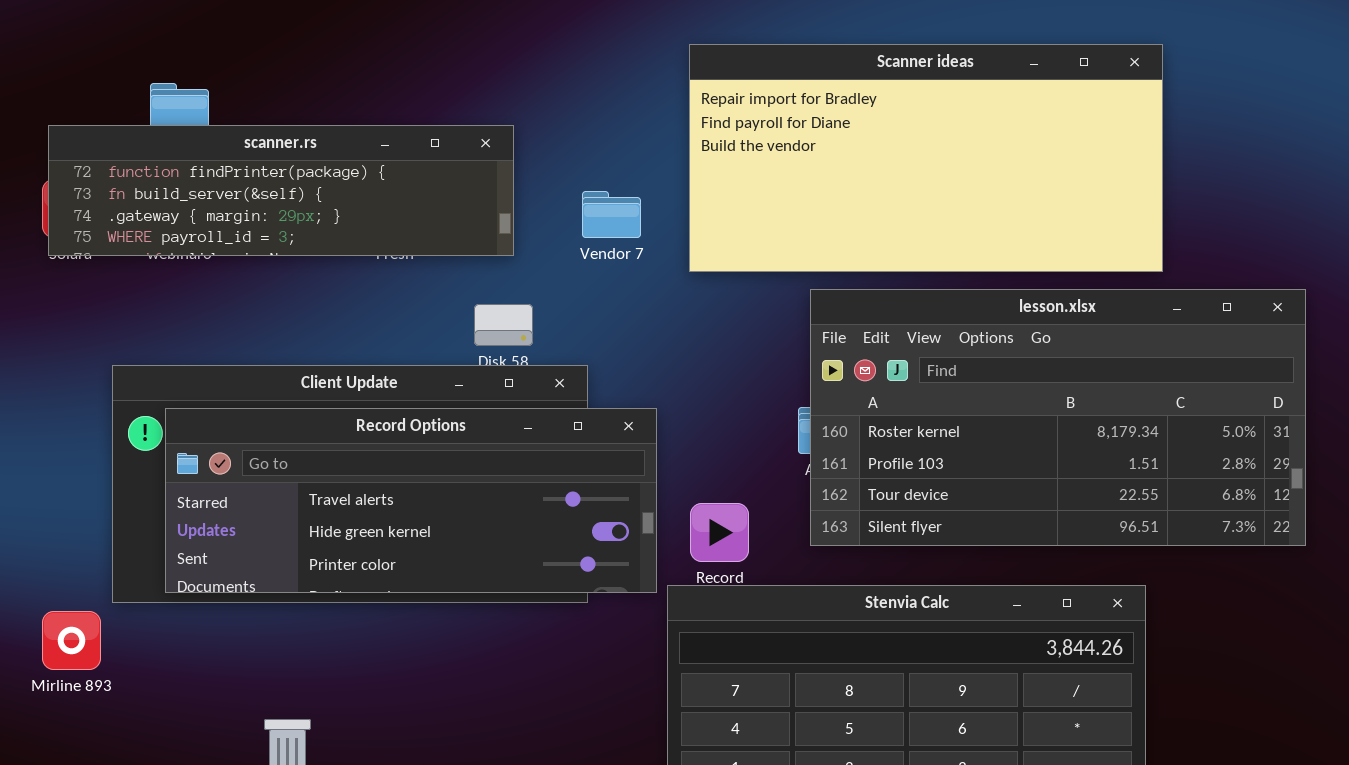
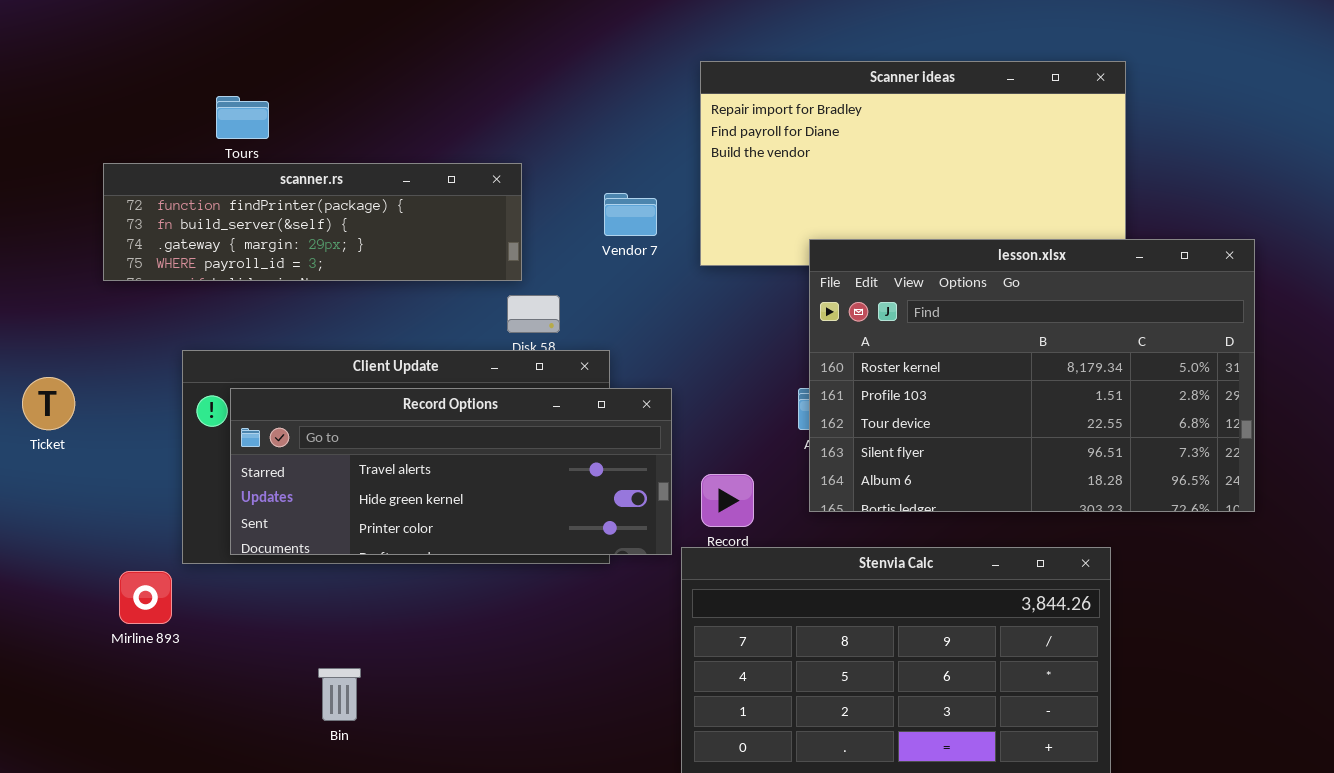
scanner.rs: [48,125,514,256] -> [103,163,522,281], moved
lesson.xlsx: [810,289,1306,546] -> [809,239,1255,512], resized

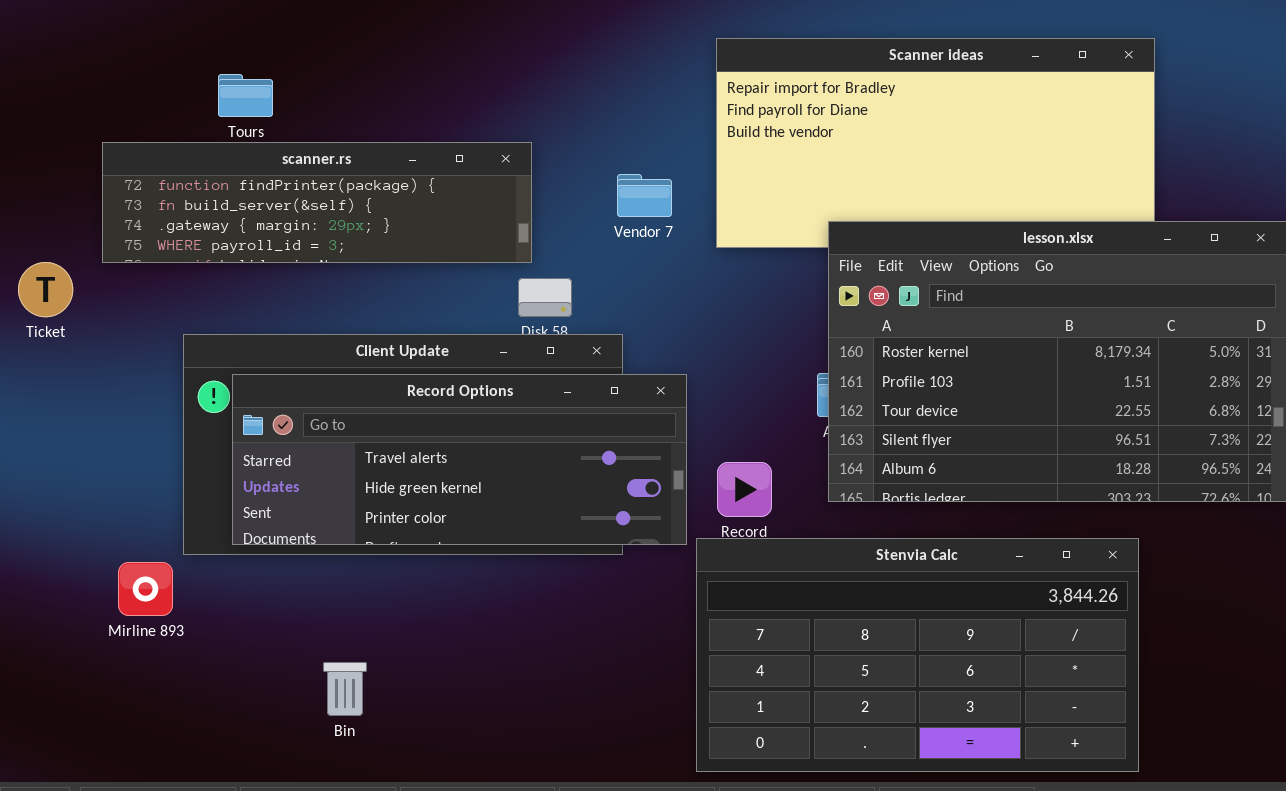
Ticket: [22,377,75,430] -> [18,262,73,317], moved

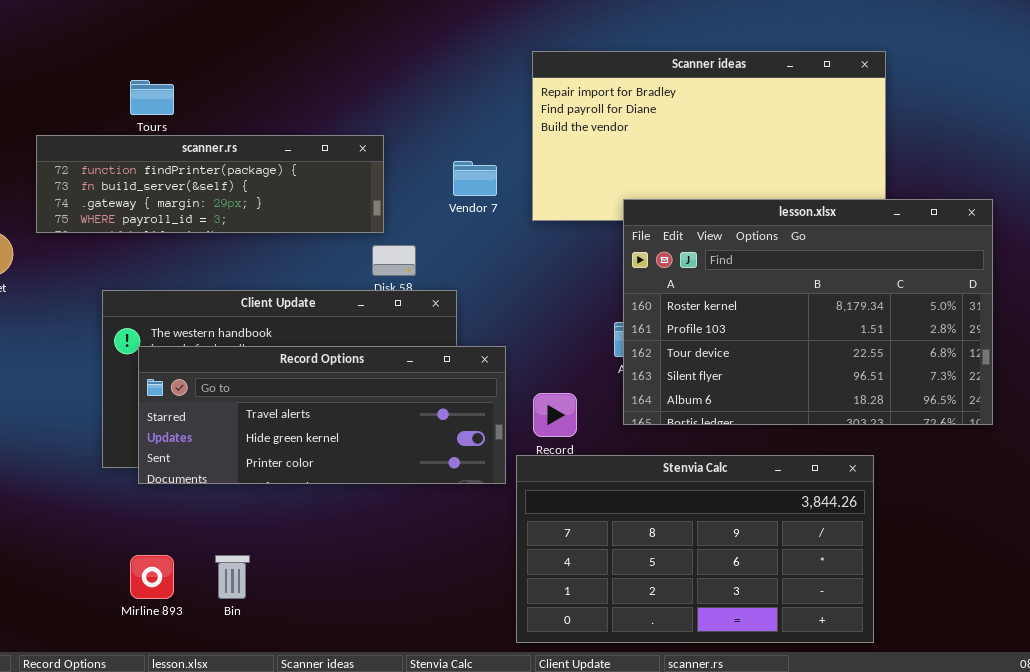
Record Options: [232,374,687,545] -> [138,346,506,484], moved
Mirline 893: [118,562,173,616] -> [130,555,174,599], moved

